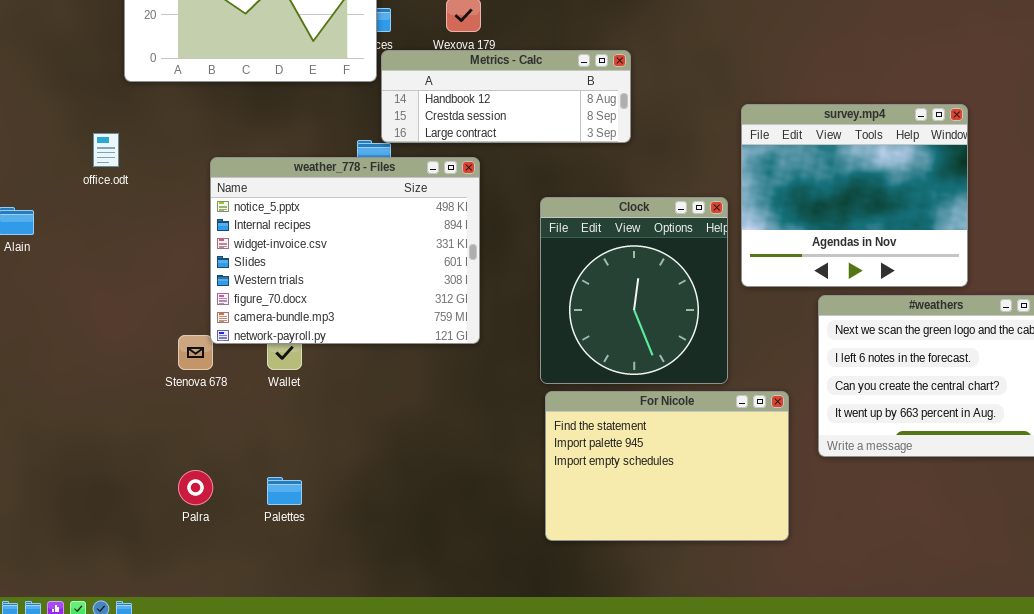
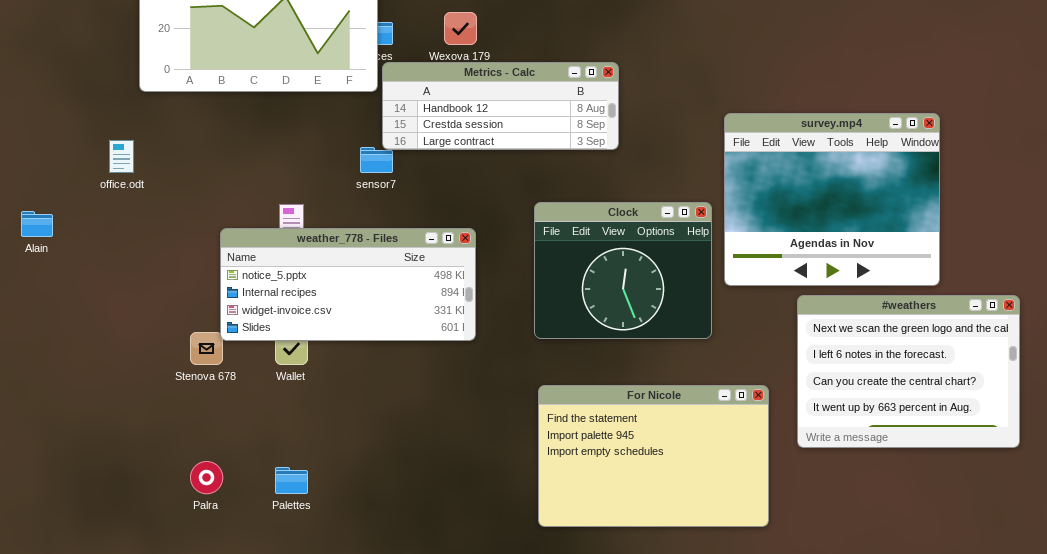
weather_778 - Files: [210,157,480,344] -> [220,228,476,341], resized
Clock: [540,197,728,384] -> [534,202,712,339], resized

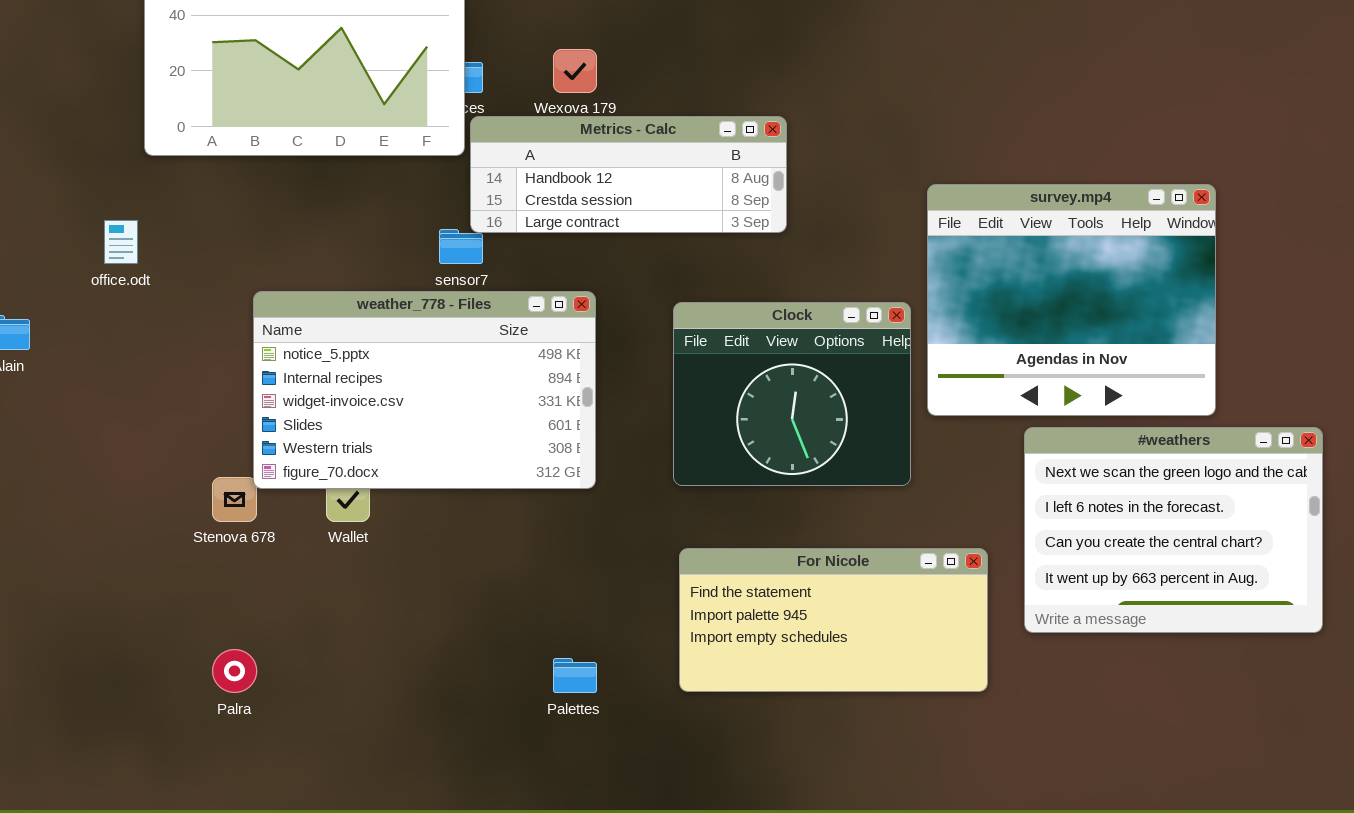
weather_778 - Files: [220,228,476,341] -> [253,291,596,489], resized
For Nicole: [538,385,769,527] -> [679,548,988,692], resized
Palettes: [275,467,308,494] -> [553,658,597,693], moved

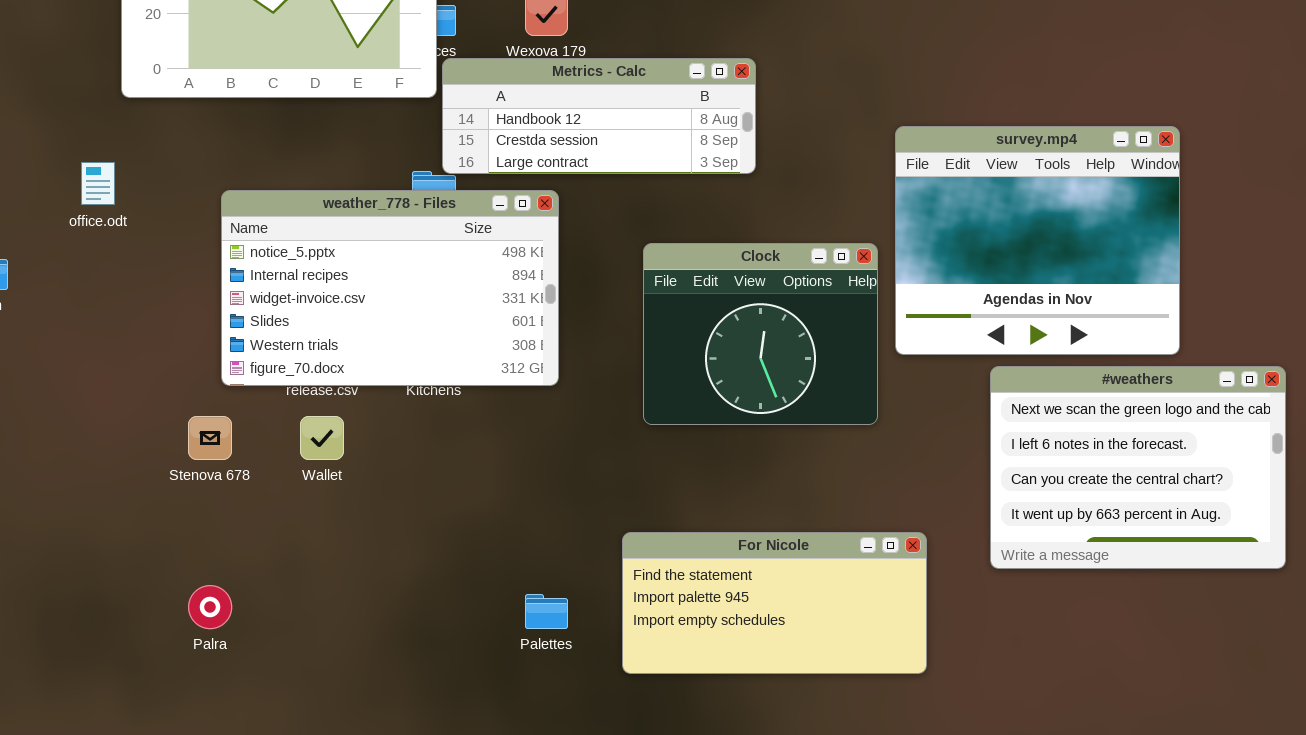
weather_778 - Files: [253,291,596,489] -> [221,190,559,386], moved
For Nicole: [679,548,988,692] -> [622,532,927,674], moved

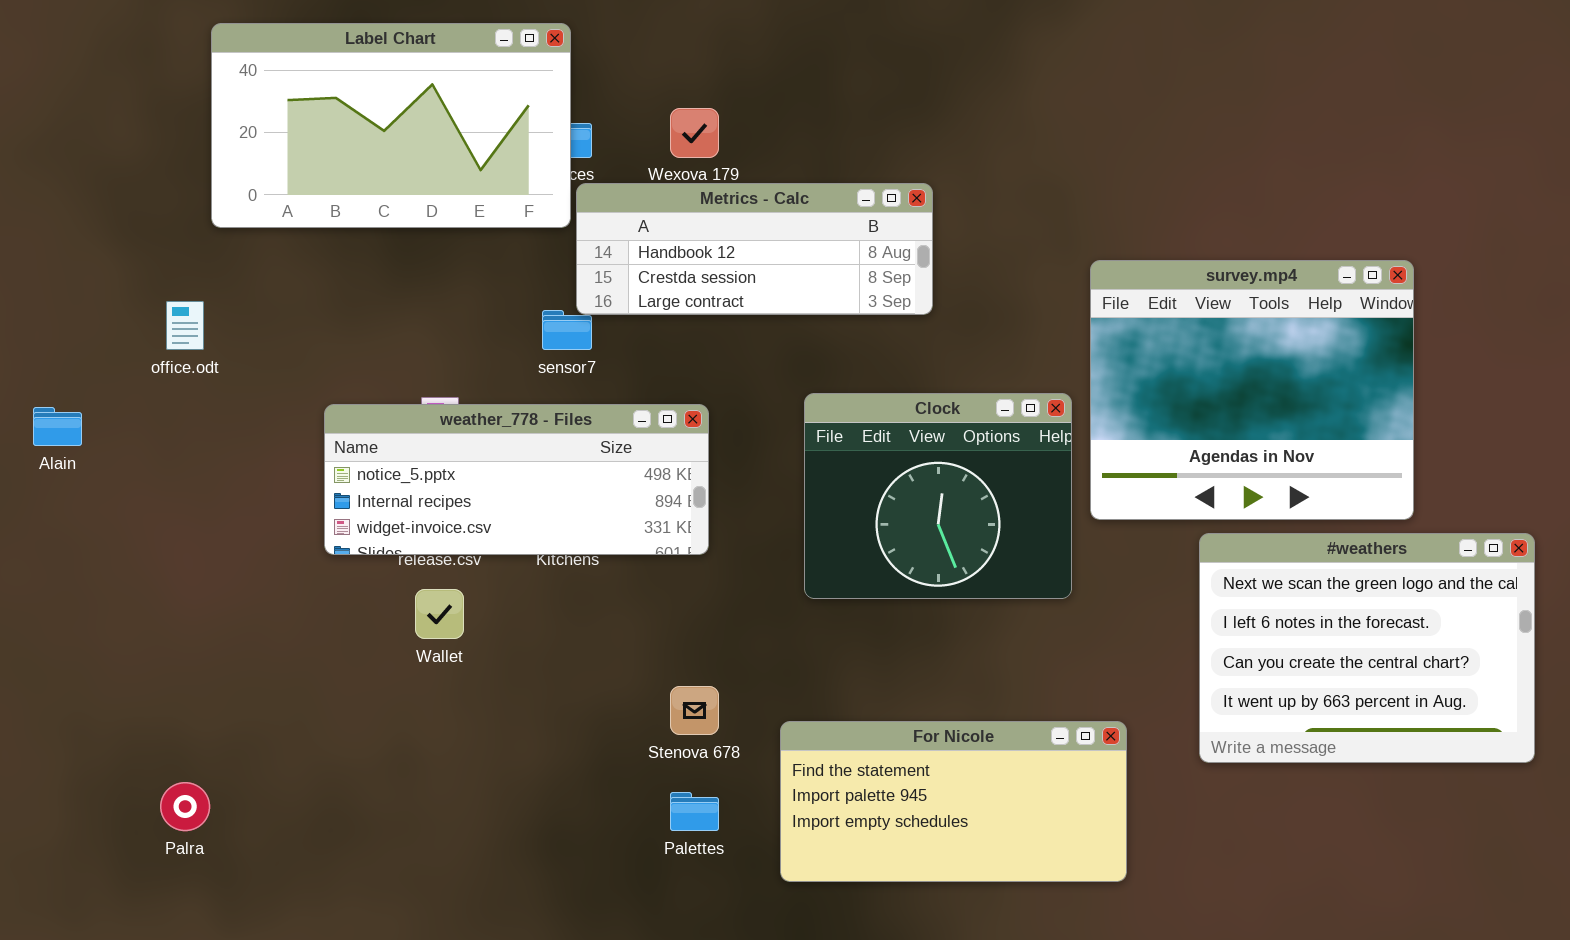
weather_778 - Files: [221,190,559,386] -> [324,404,709,555], resized
Stenova 678: [188,416,232,460] -> [670,686,719,735], moved
Palra: [188,585,232,629] -> [160,782,210,831], moved

